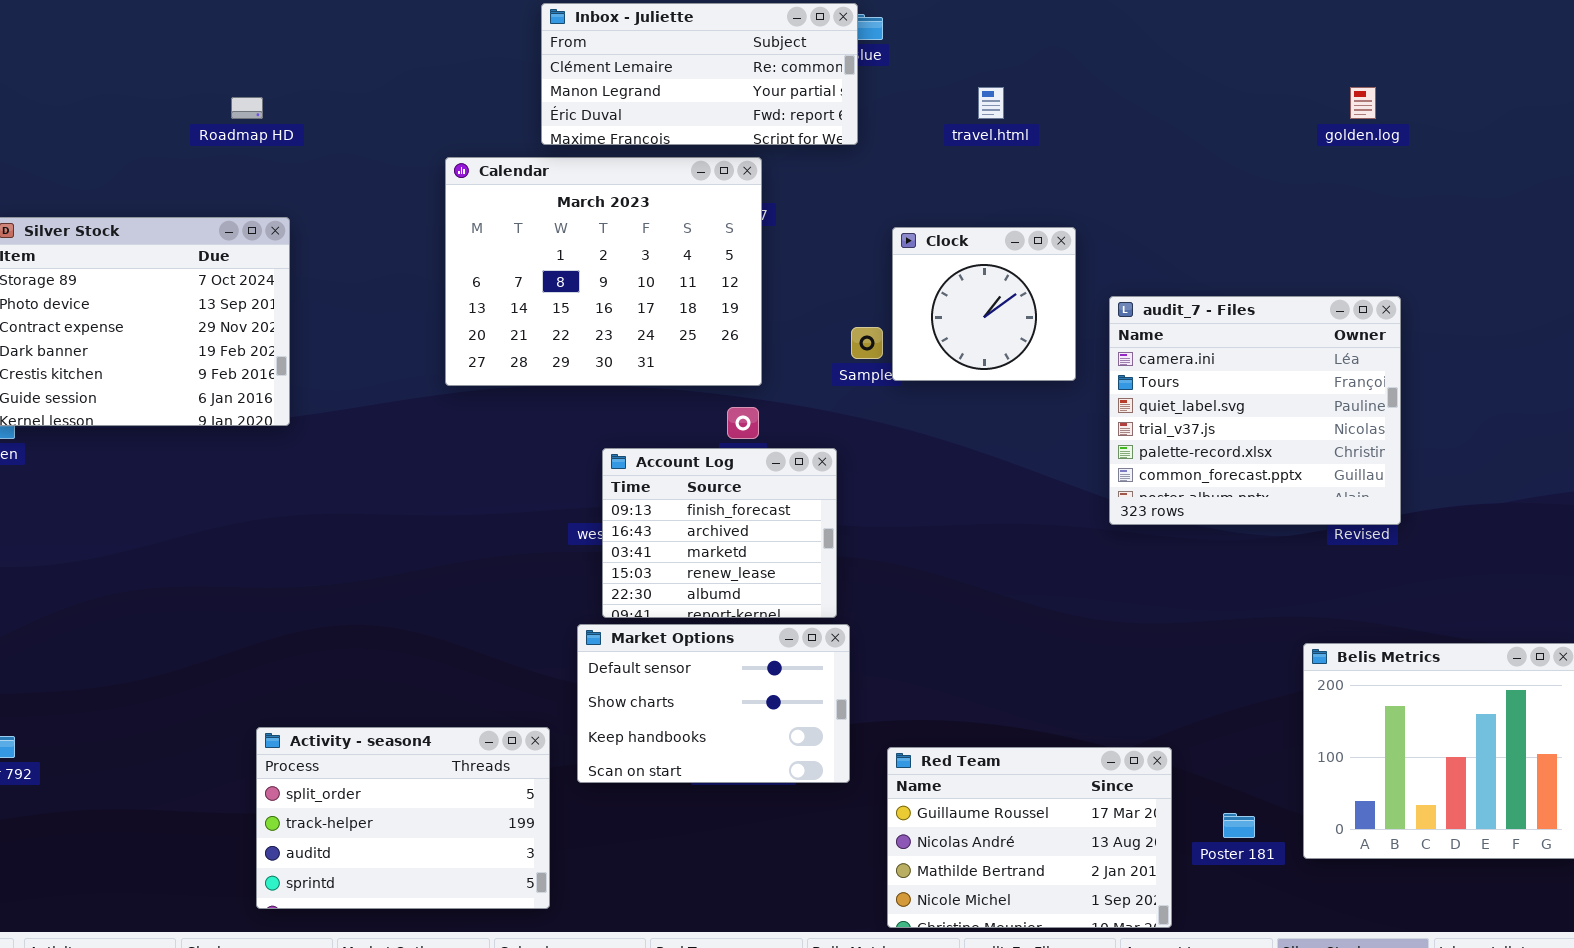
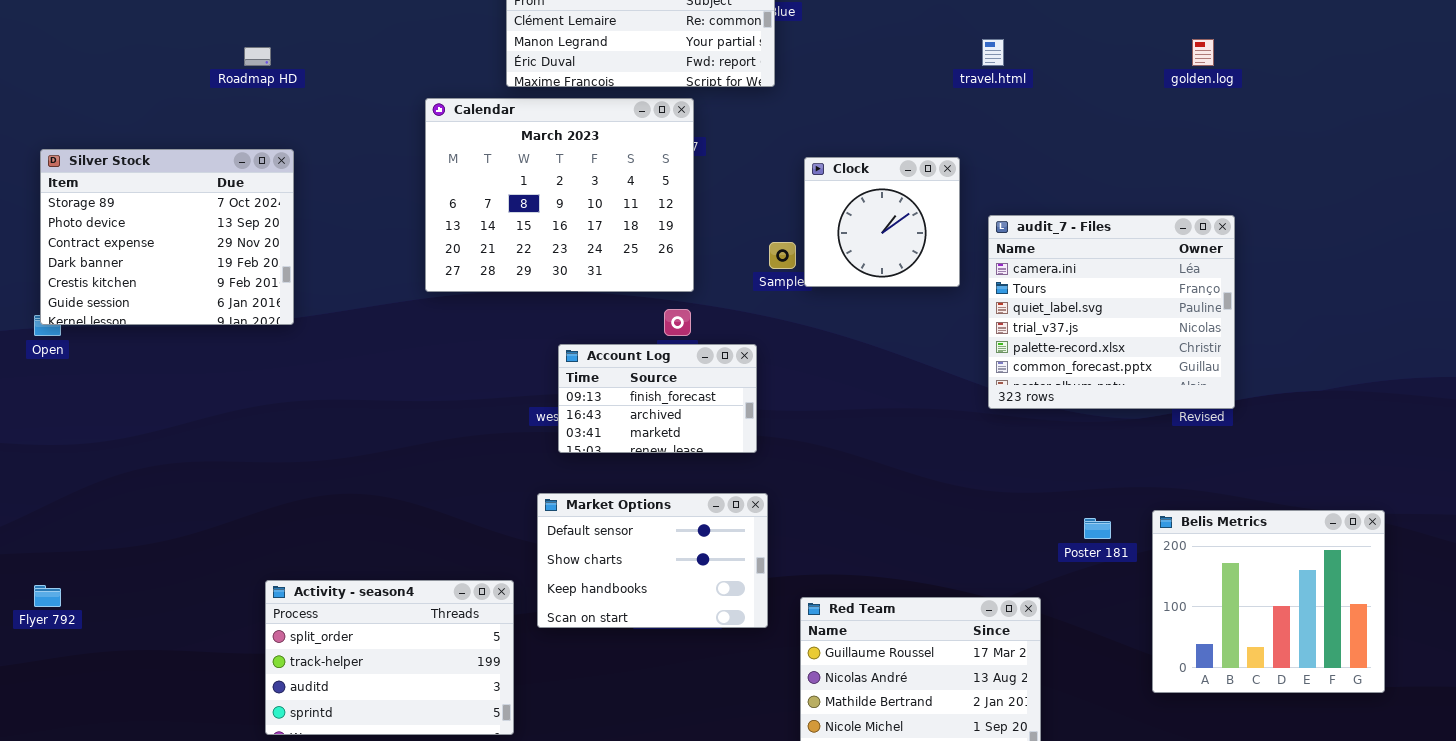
travel.html: [978,87,1004,119] -> [982,39,1004,66], moved
Account Log: [602,448,837,618] -> [558,344,757,453], resized
Poster 181: [1223,813,1255,838] -> [1084,518,1111,539], moved

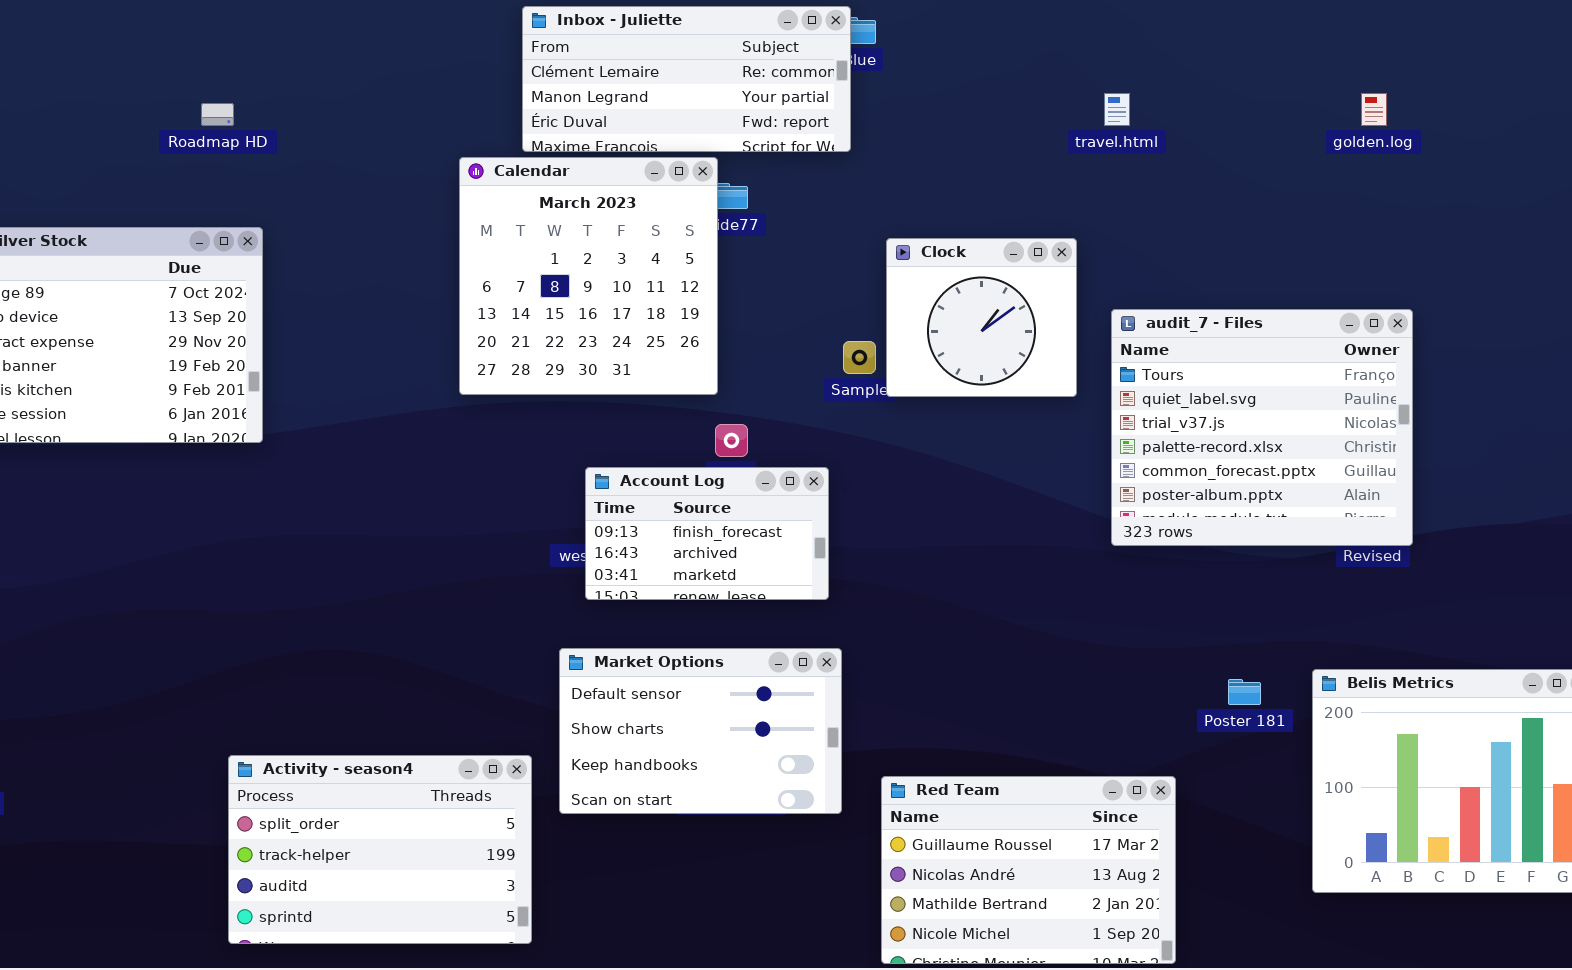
Calendar: [425,98,694,292] -> [459,157,718,395], moved, resized
audit_7 - Files: [988,215,1235,409] -> [1111,309,1413,546], scrolled down 1 row

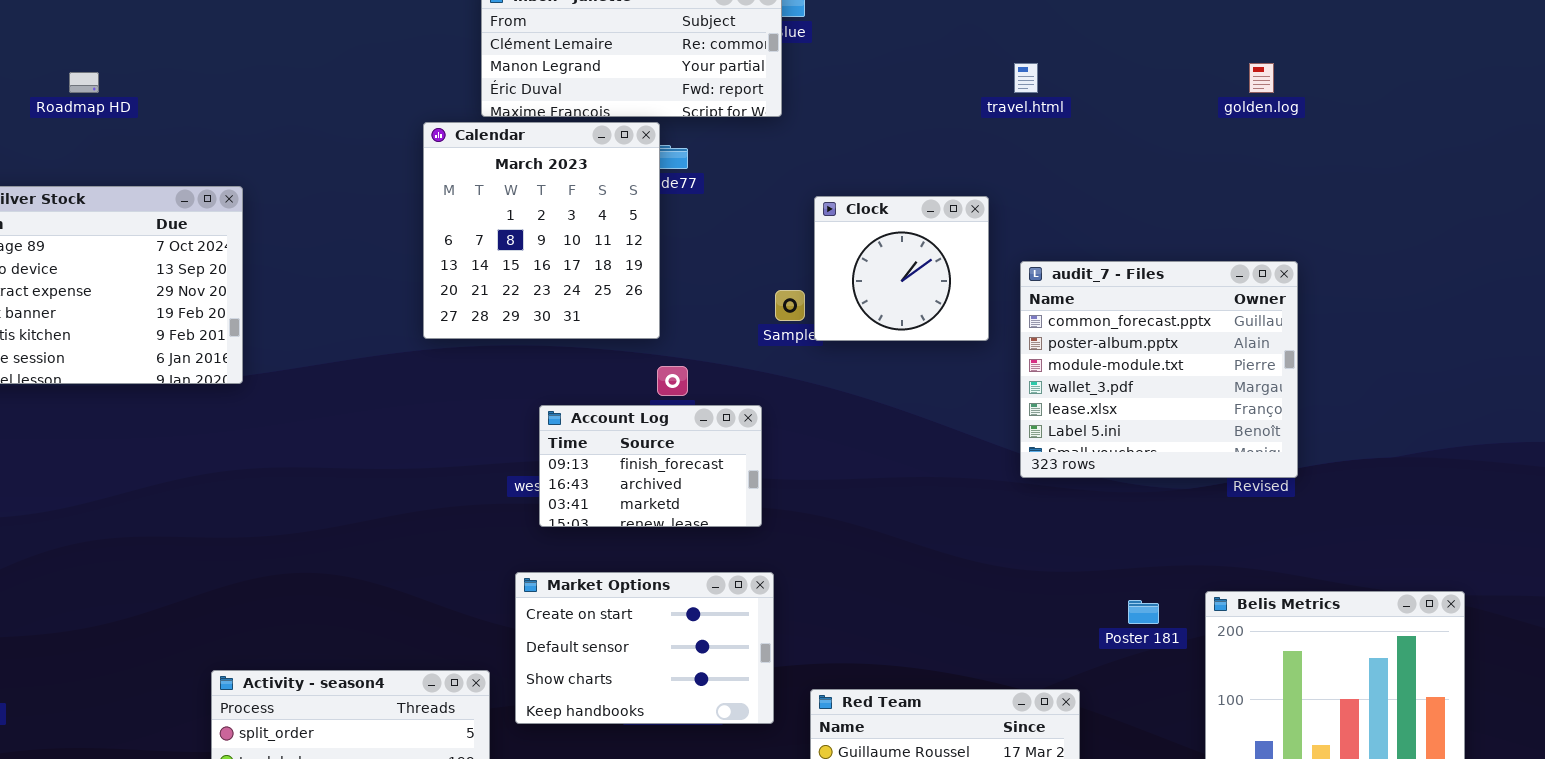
Roadmap HD: [201,103,234,126] -> [69,72,99,93], moved
audit_7 - Files: [1111,309,1413,546] -> [1020,261,1298,478], scrolled down 4 rows
Market Options: [559,648,842,814] -> [515,572,774,724], scrolled up 1 row

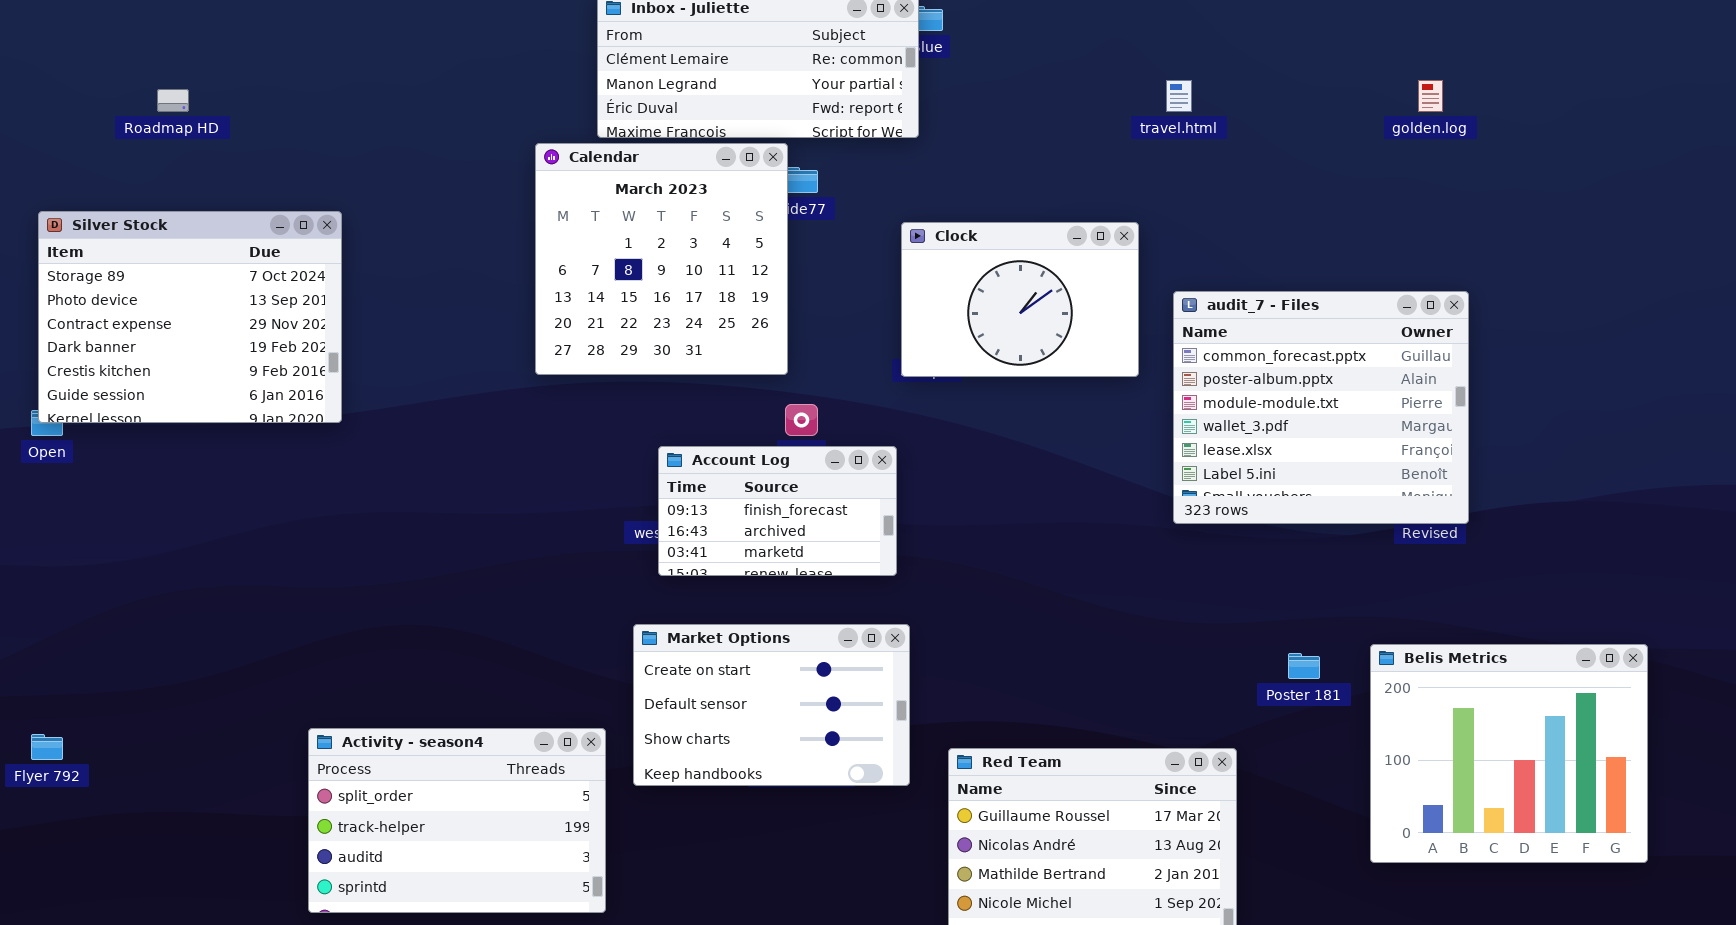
Clock: [814,196,989,341] -> [901,222,1139,377], resized

